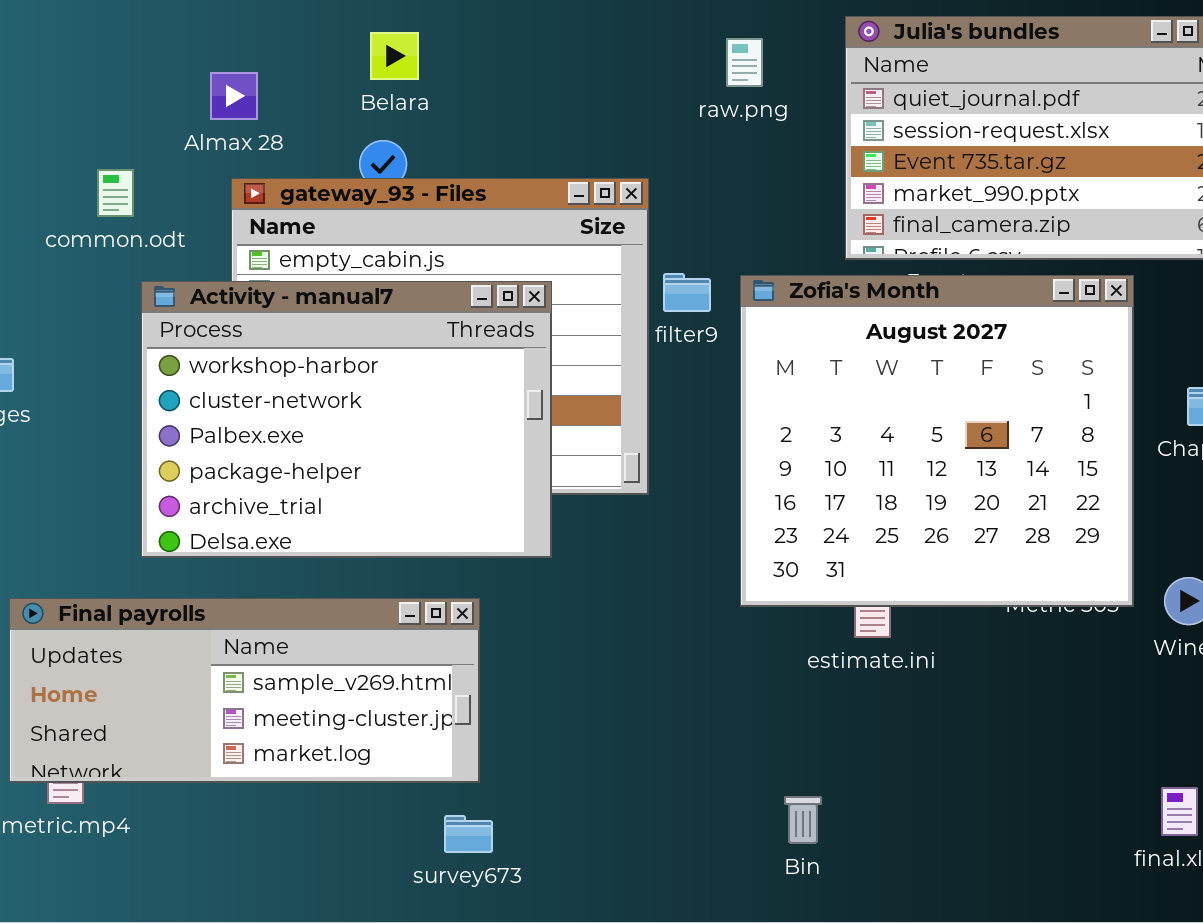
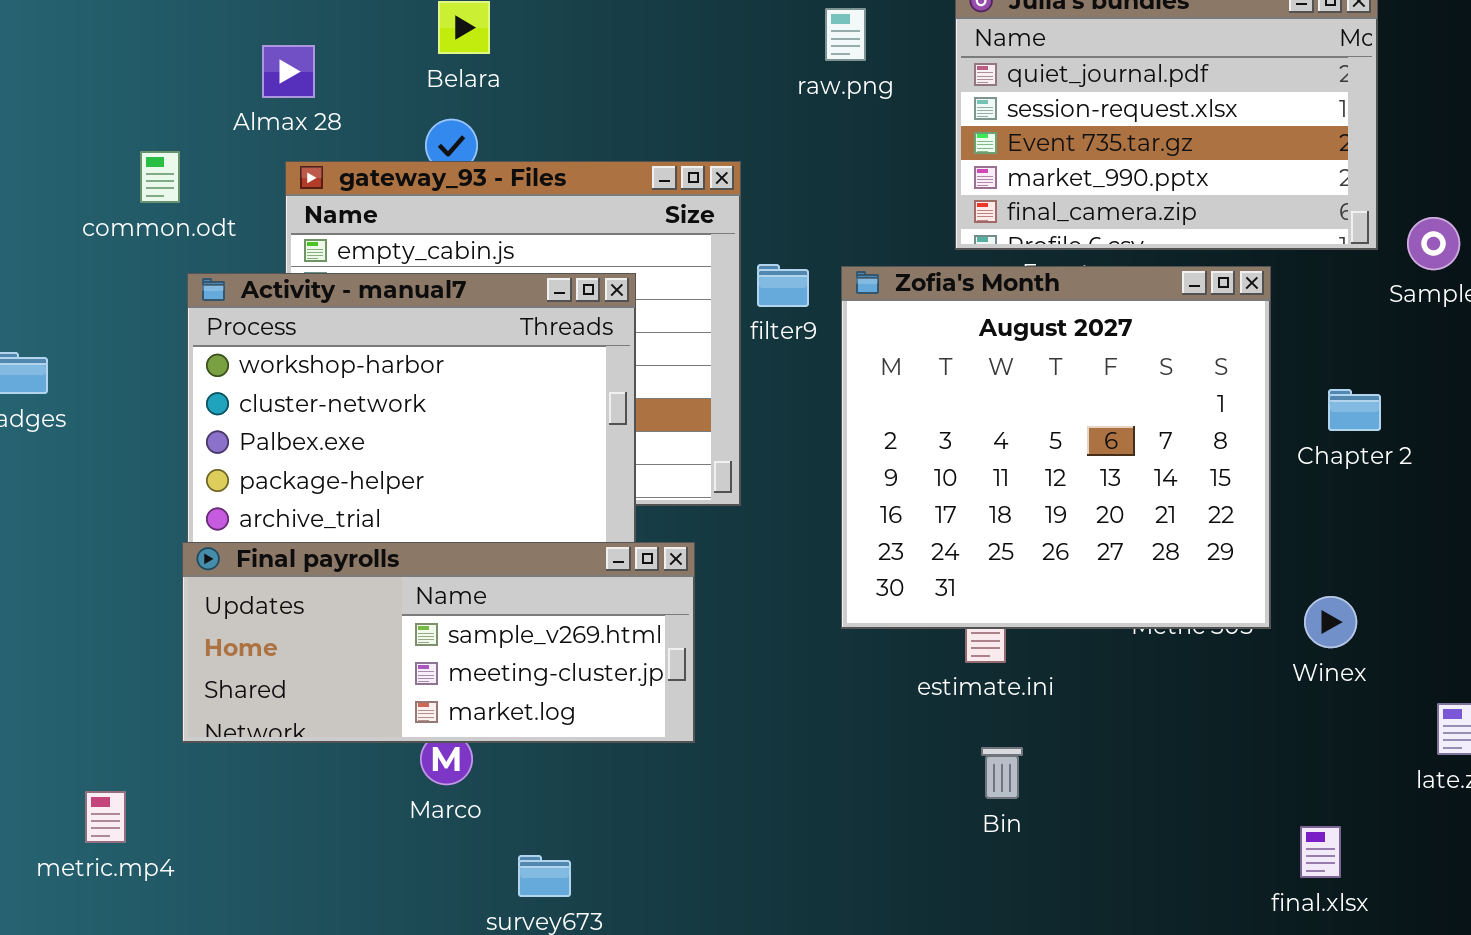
Final payrolls: [9,598,480,783] -> [182,542,695,743], moved
Bin: [784,796,822,844] -> [981,747,1023,799], moved

